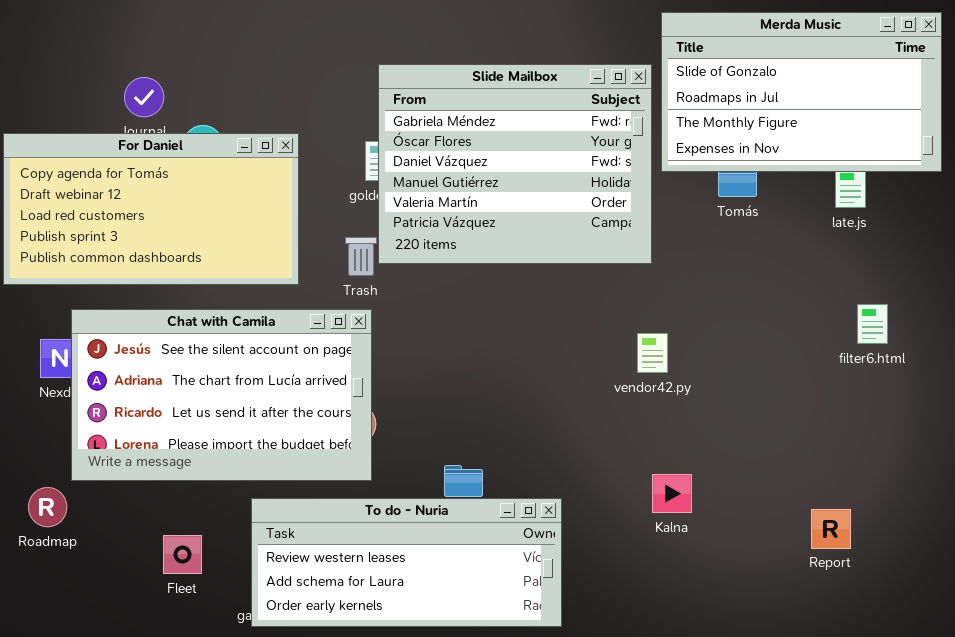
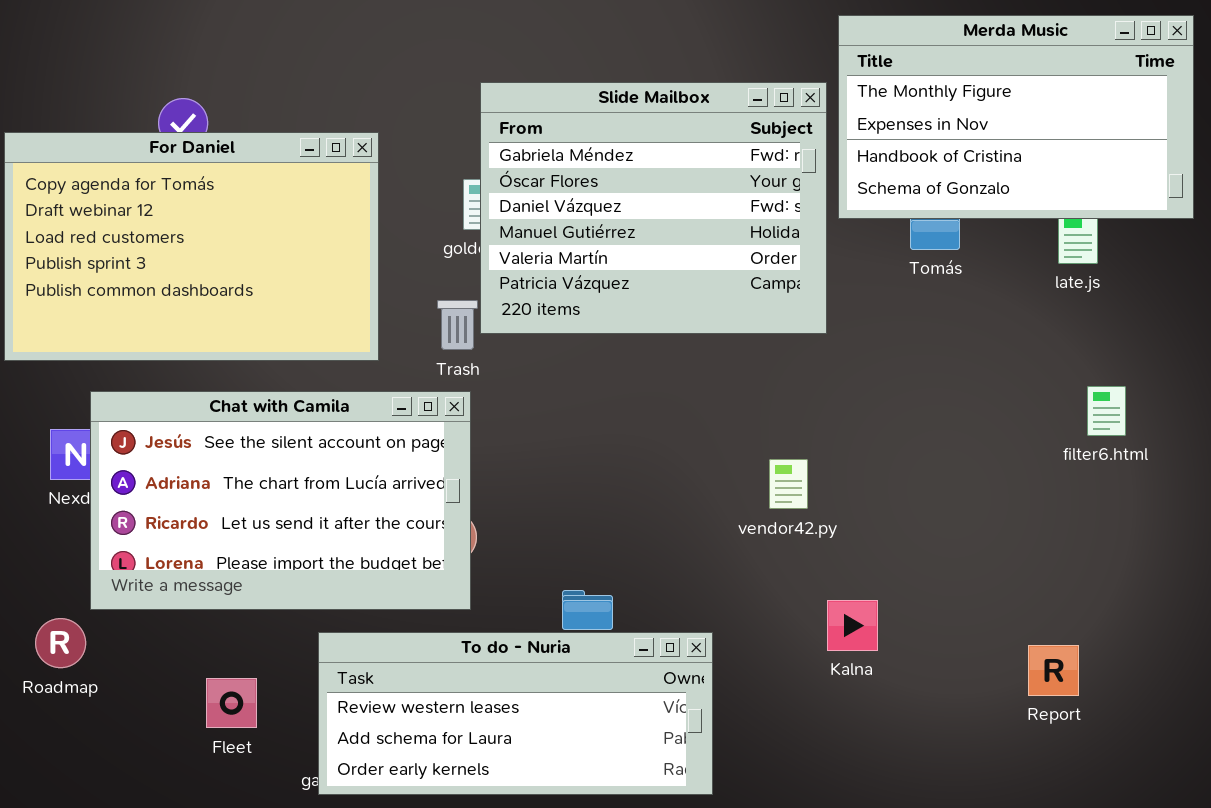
Merda Music: [661,12,942,172] -> [838,15,1194,219], scrolled down 2 rows
For Daniel: [3,133,299,285] -> [4,132,379,361], resized
vendor42.py: [637,333,668,373] -> [769,459,808,509], moved

